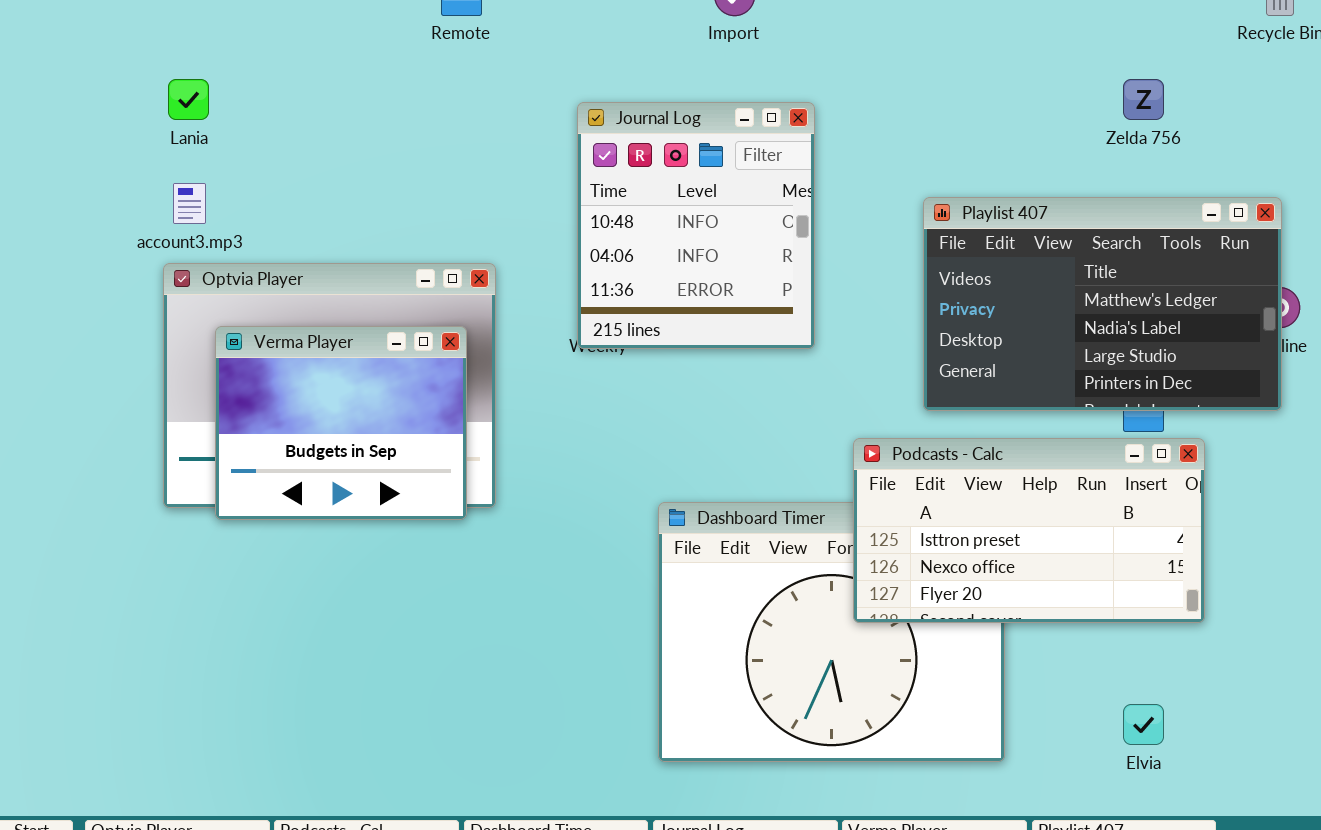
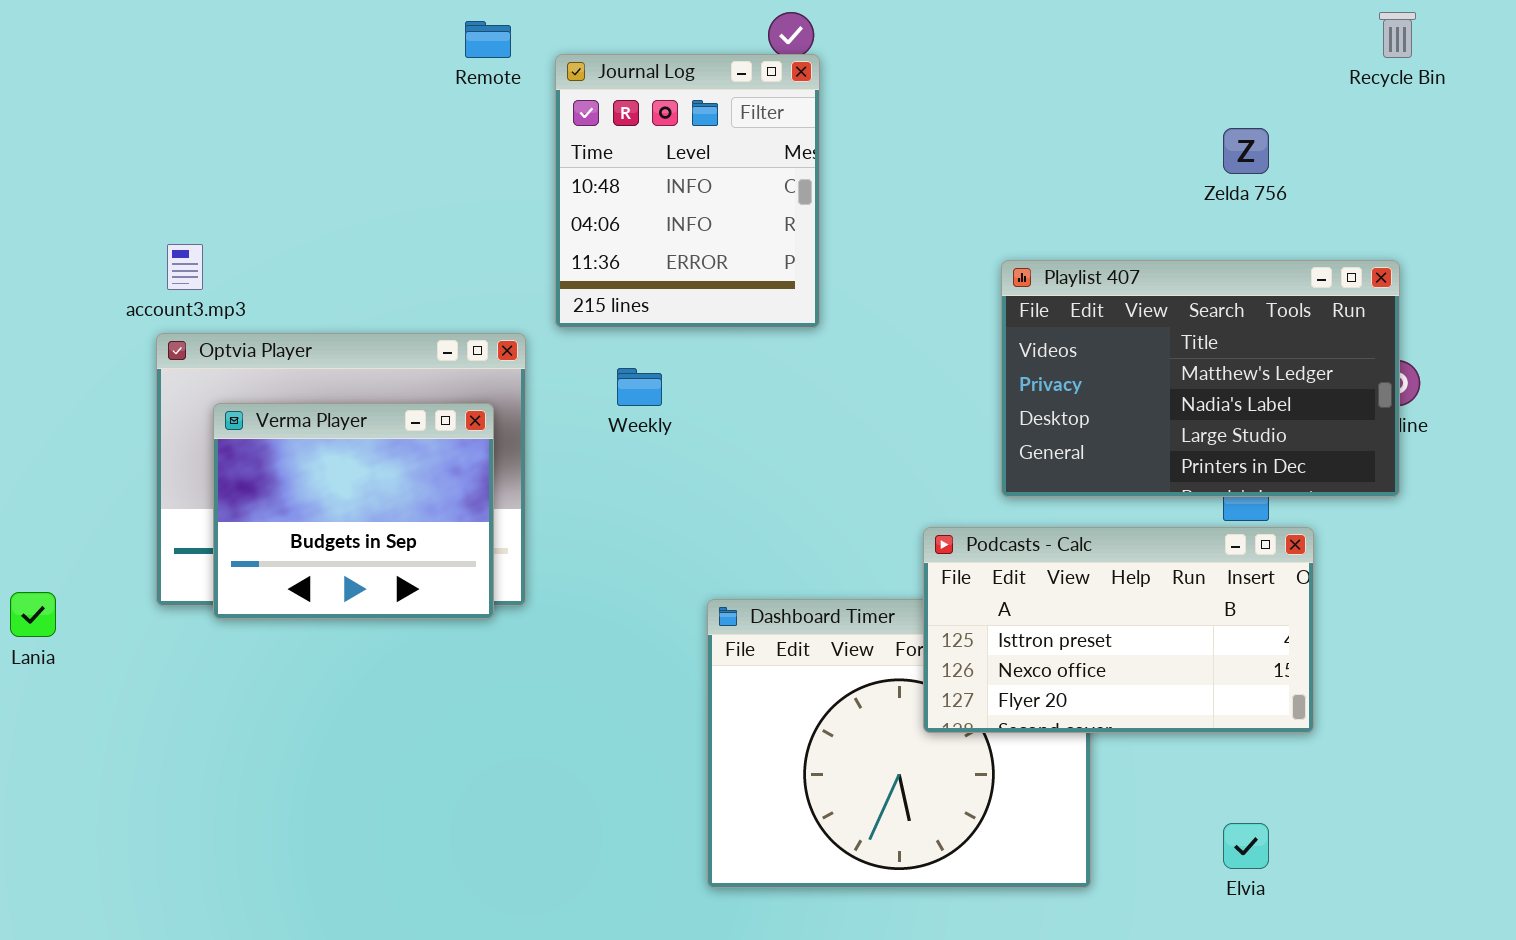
Lania: [168,79,209,120] -> [10,592,56,637], moved
Journal Log: [577,102,815,349] -> [555,54,820,328], moved

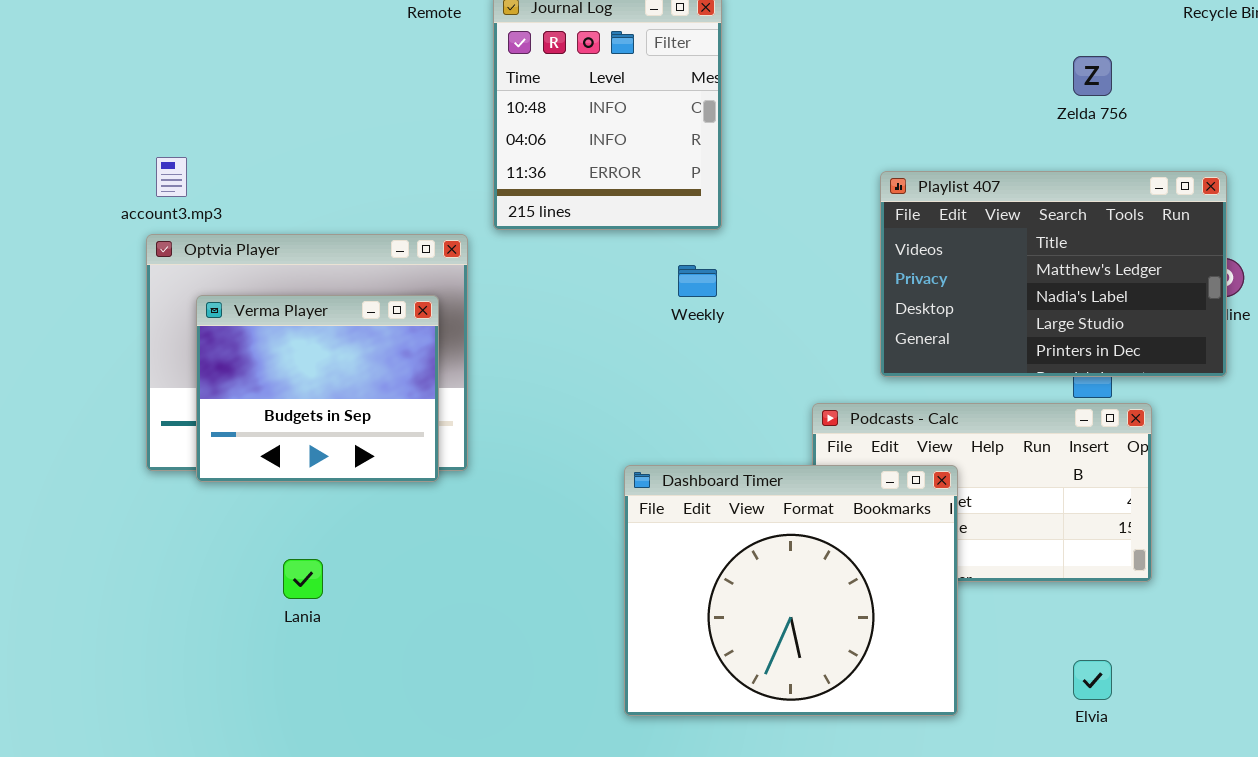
Weekly: [617,368,662,406] -> [678,265,717,297], moved
Lania: [10,592,56,637] -> [283,559,323,599], moved
Dashboard Timer: [707,599,1091,888] -> [624,465,958,716], raised

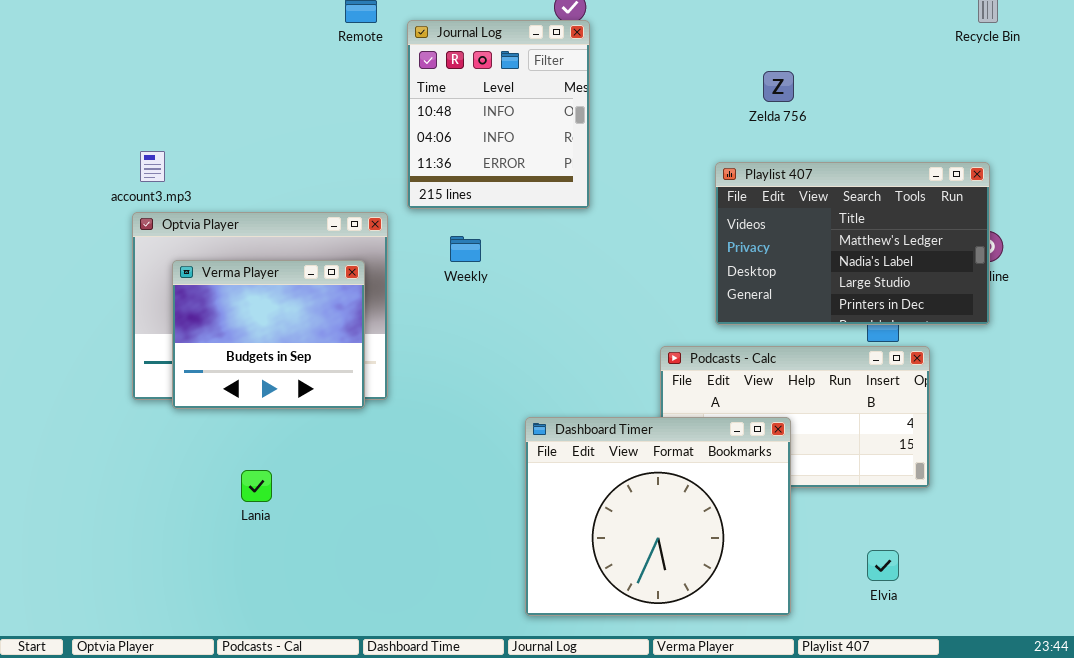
Zelda 756: [1073,56,1112,96] -> [763,71,794,102], moved
Weekly: [678,265,717,297] -> [450,236,481,262], moved
Dashboard Timer: [624,465,958,716] -> [525,417,791,616], moved

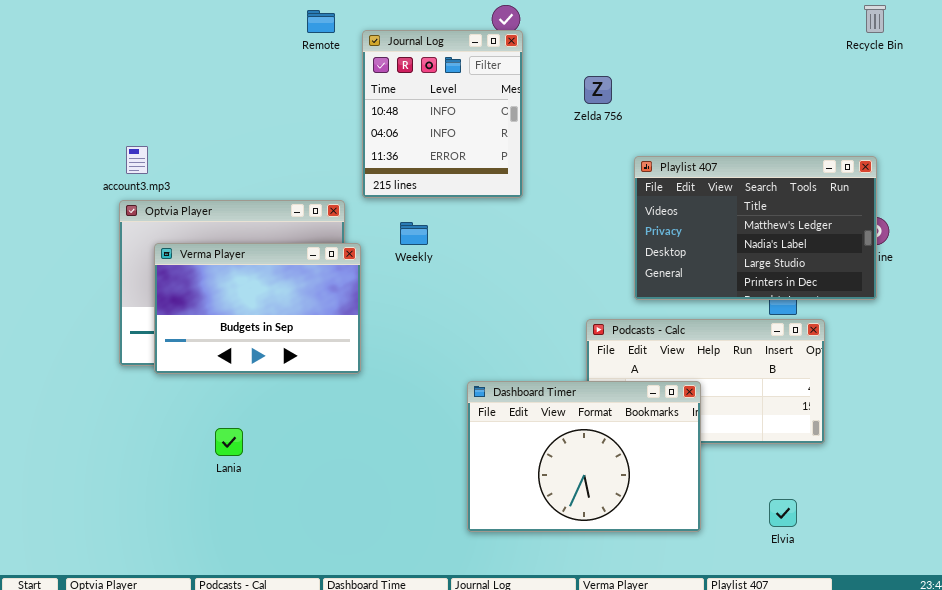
Zelda 756: [763,71,794,102] -> [584,76,612,104], moved
Verma Player: [172,260,365,409] -> [154,243,361,374], resized
Dashboard Timer: [525,417,791,616] -> [467,381,701,532], resized

